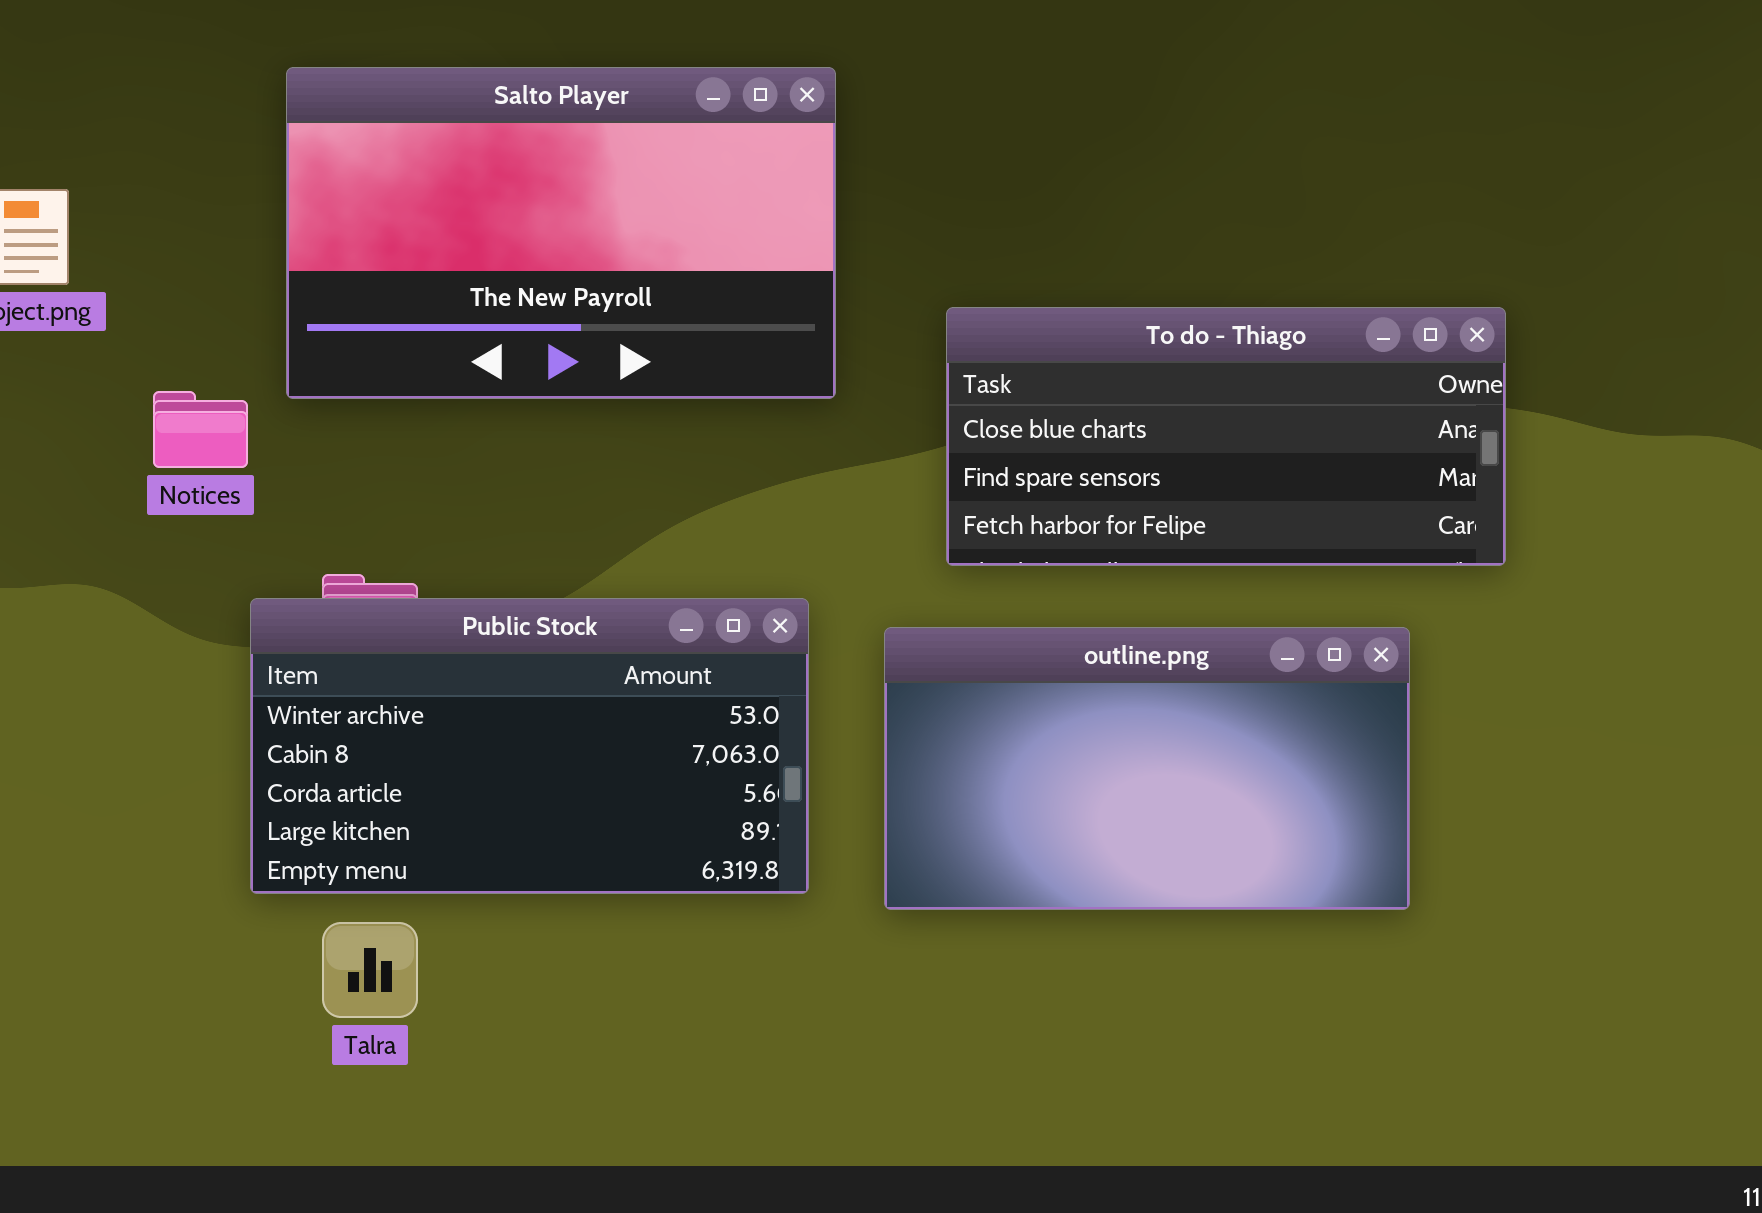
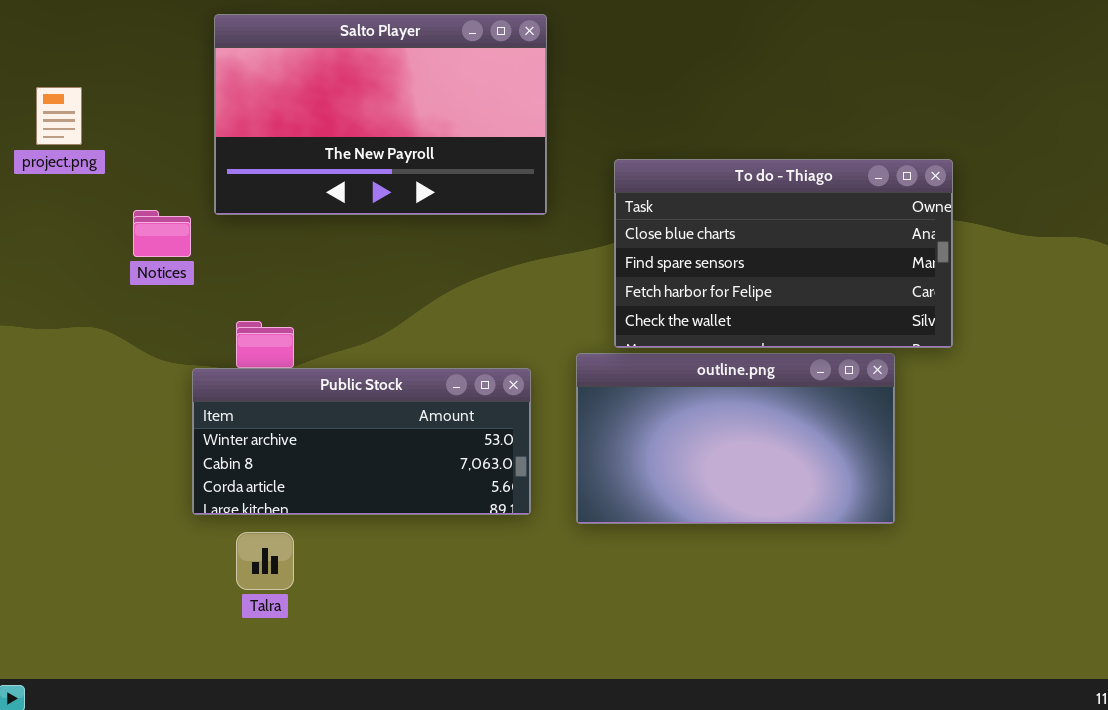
To do - Thiago: [946,307,1506,566] -> [614,159,953,348], resized
Public Stock: [250,598,809,894] -> [192,368,531,515], resized

